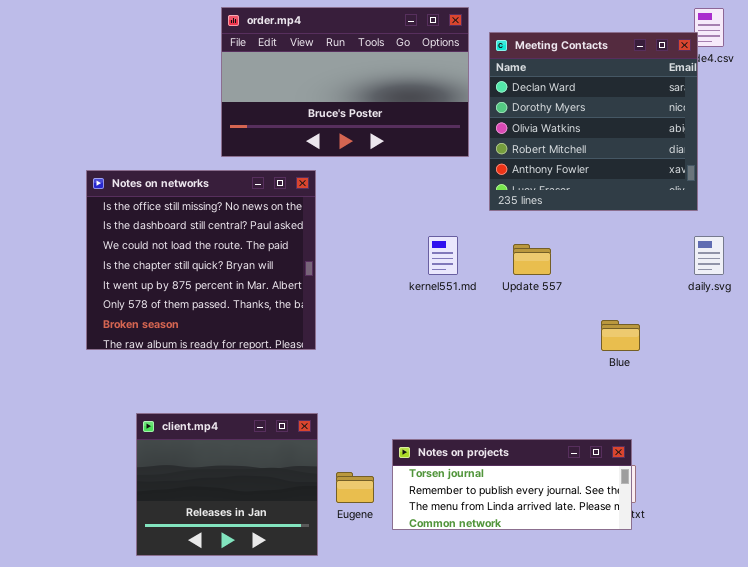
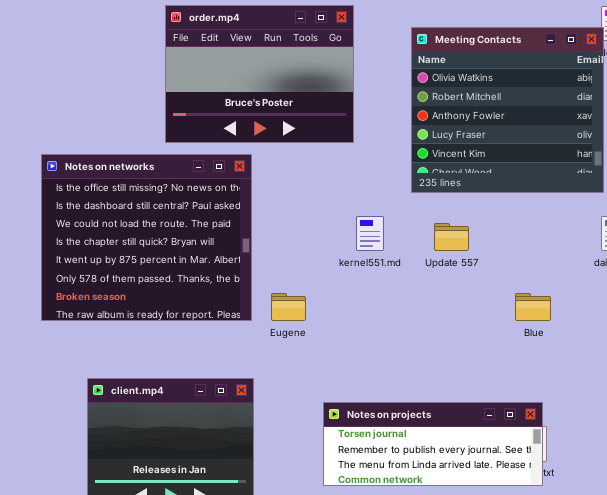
order.mp4: [221,7,469,157] -> [165,5,354,143], resized
Meeting Contacts: [489,32,698,211] -> [411,27,604,193], scrolled down 2 rows
Eugene: [336,472,374,503] -> [271,293,306,321], moved

